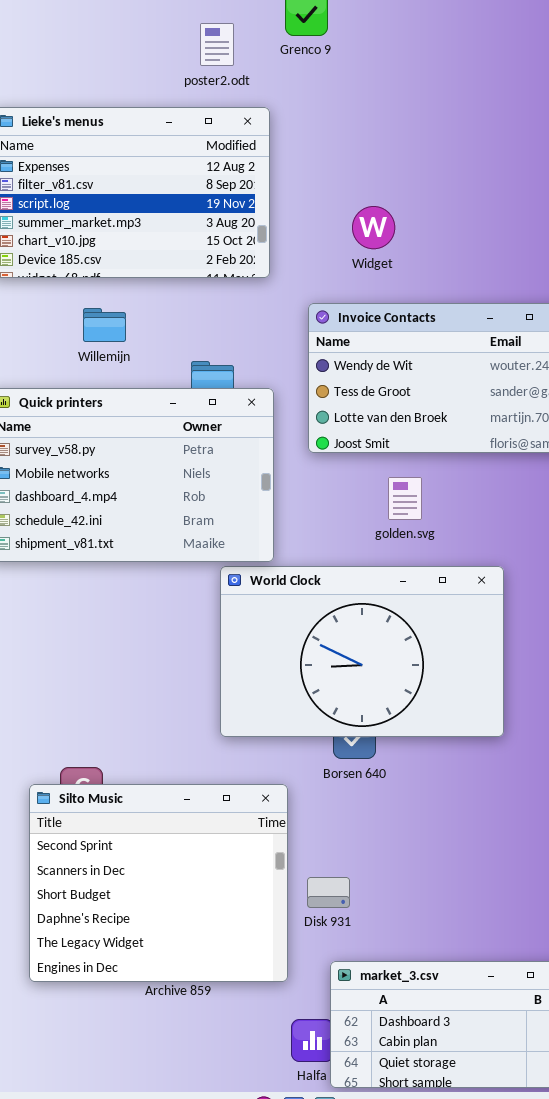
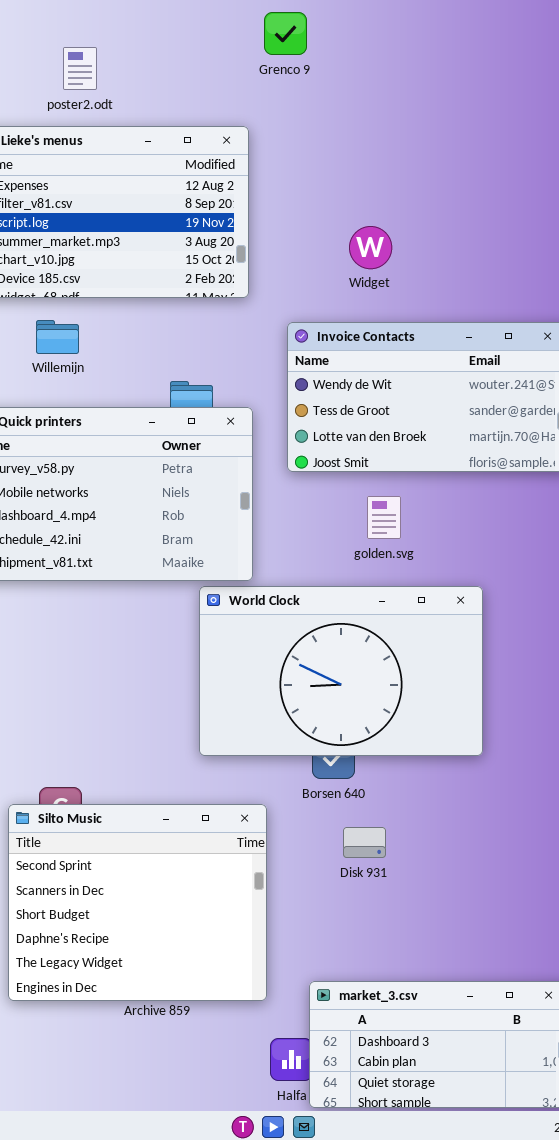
poster2.odt: [200,23,234,66] -> [63,47,97,90], moved
Widget: [352,206,395,249] -> [349,226,392,269], moved
Willemijn: [83,308,126,342] -> [36,320,79,354], moved
Disk 931: [307,877,350,908] -> [343,827,386,858], moved

